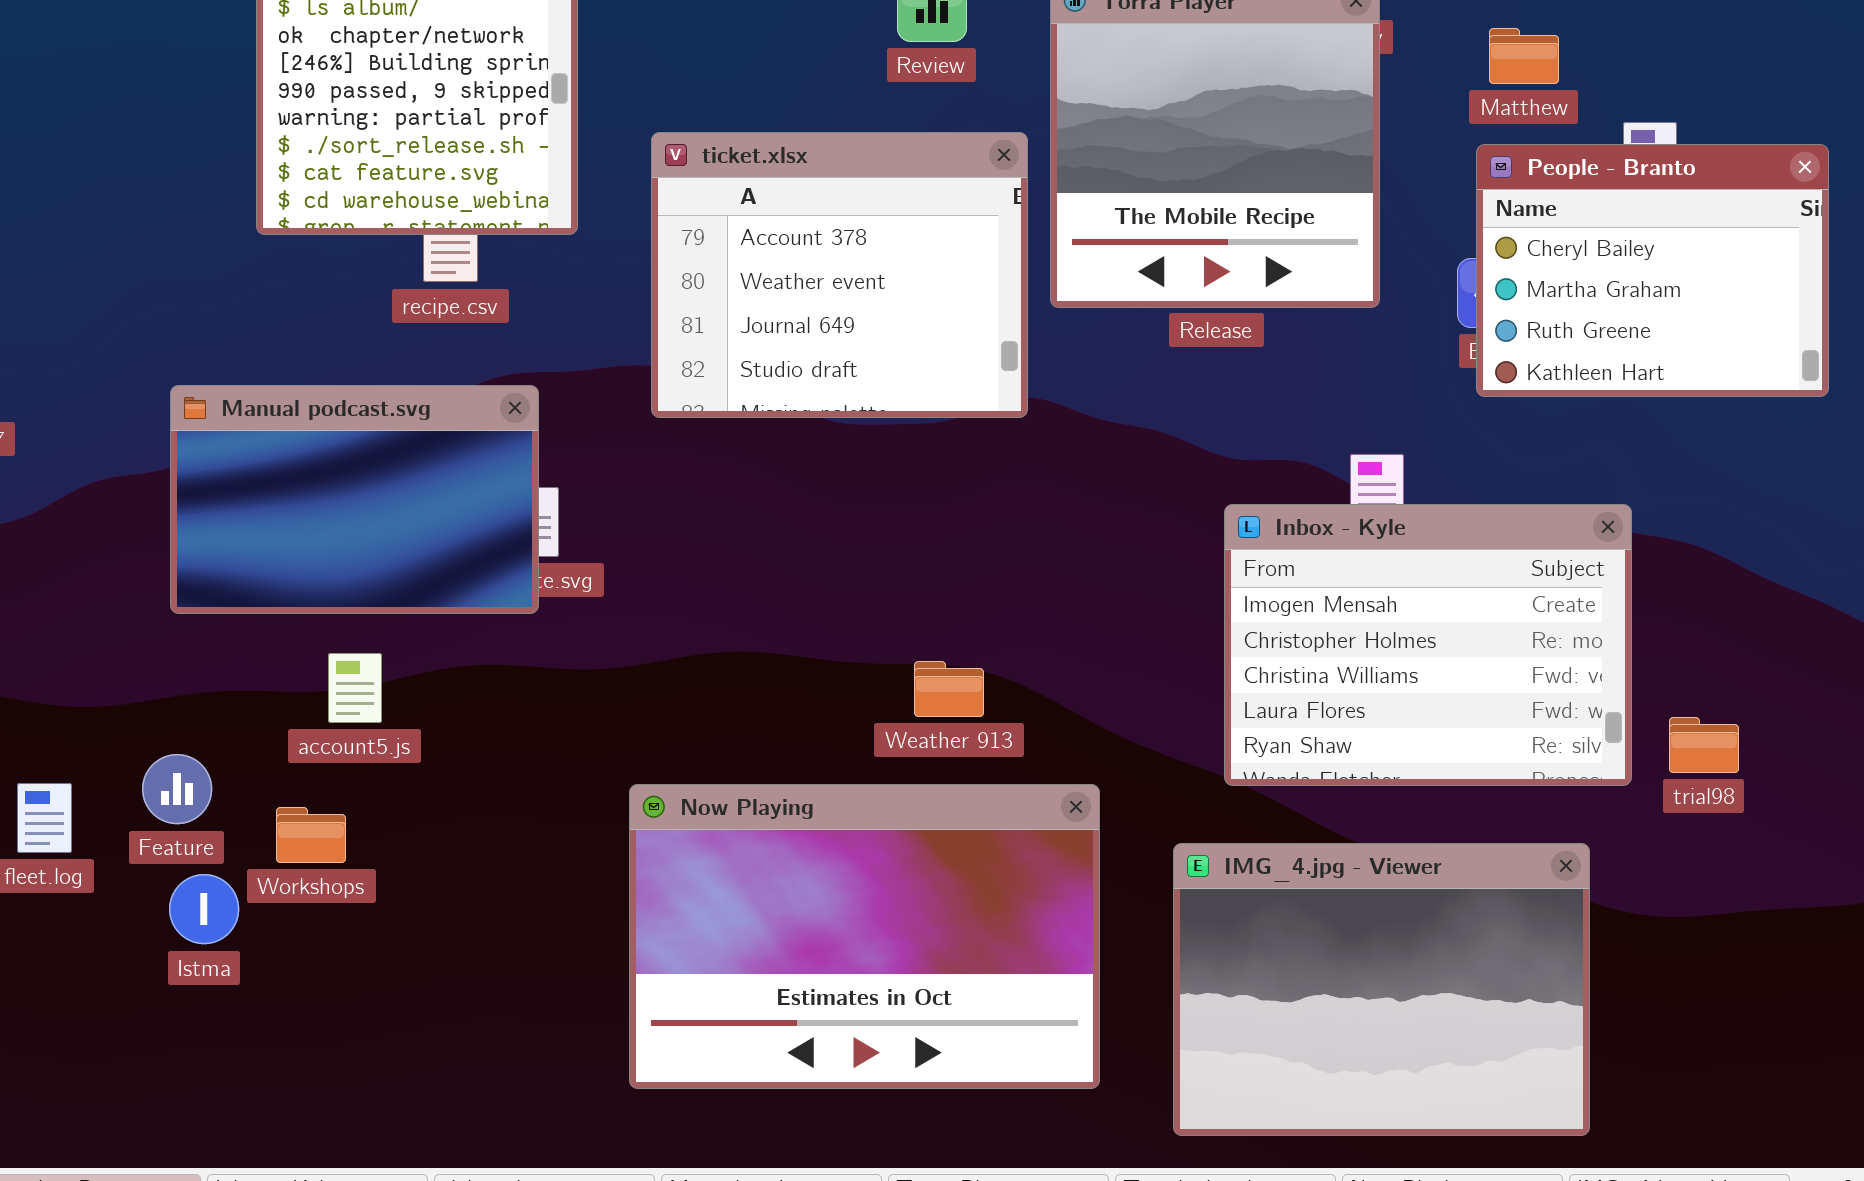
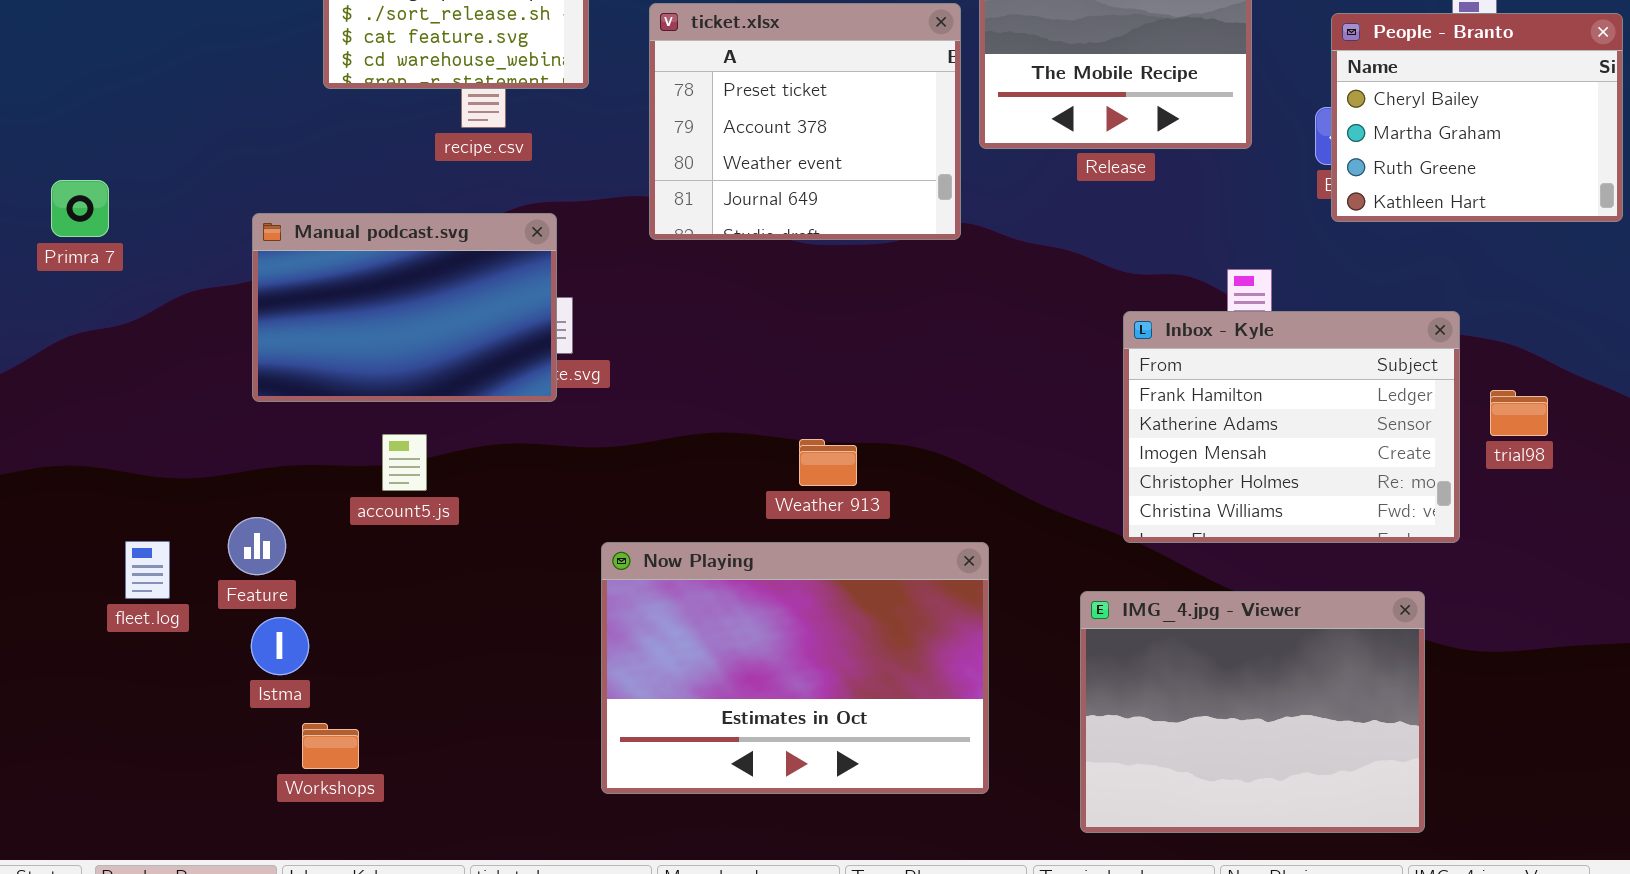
ticket.xlsx: [651,132,1028,418] -> [649,3,961,240], scrolled up 1 row
Inbox - Kyle: [1224,504,1632,786] -> [1123,311,1460,543], scrolled up 2 rows
Weather 913: [914,661,984,717] -> [799,439,857,486], moved
trial98: [1669,717,1739,773] -> [1490,390,1548,436], moved
Now Playing: [629,784,1100,1089] -> [601,542,989,794], moved
Workshops: [276,807,346,863] -> [302,723,359,769], moved

